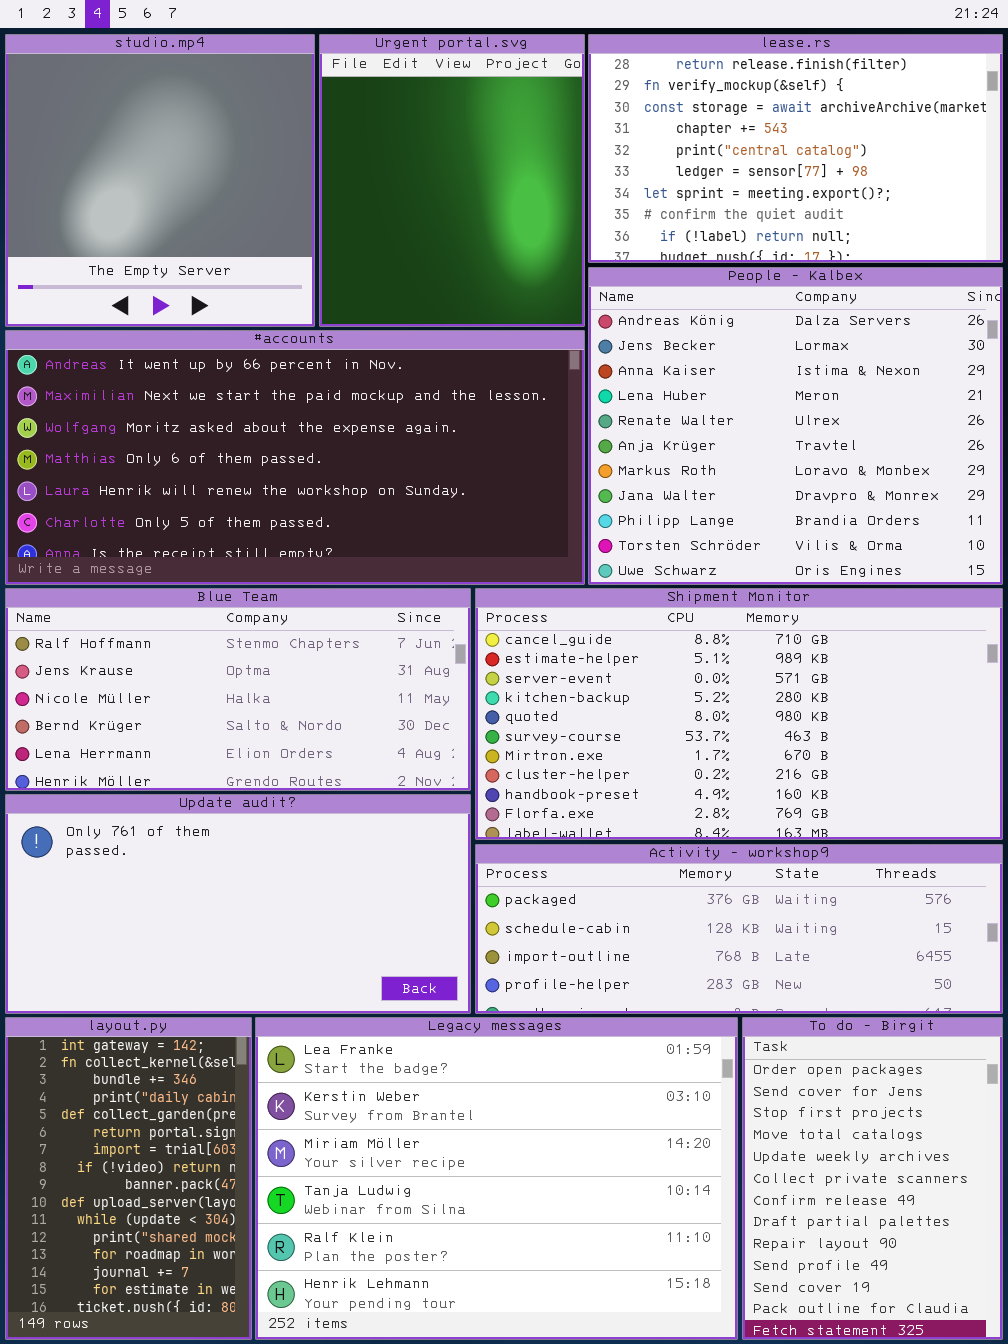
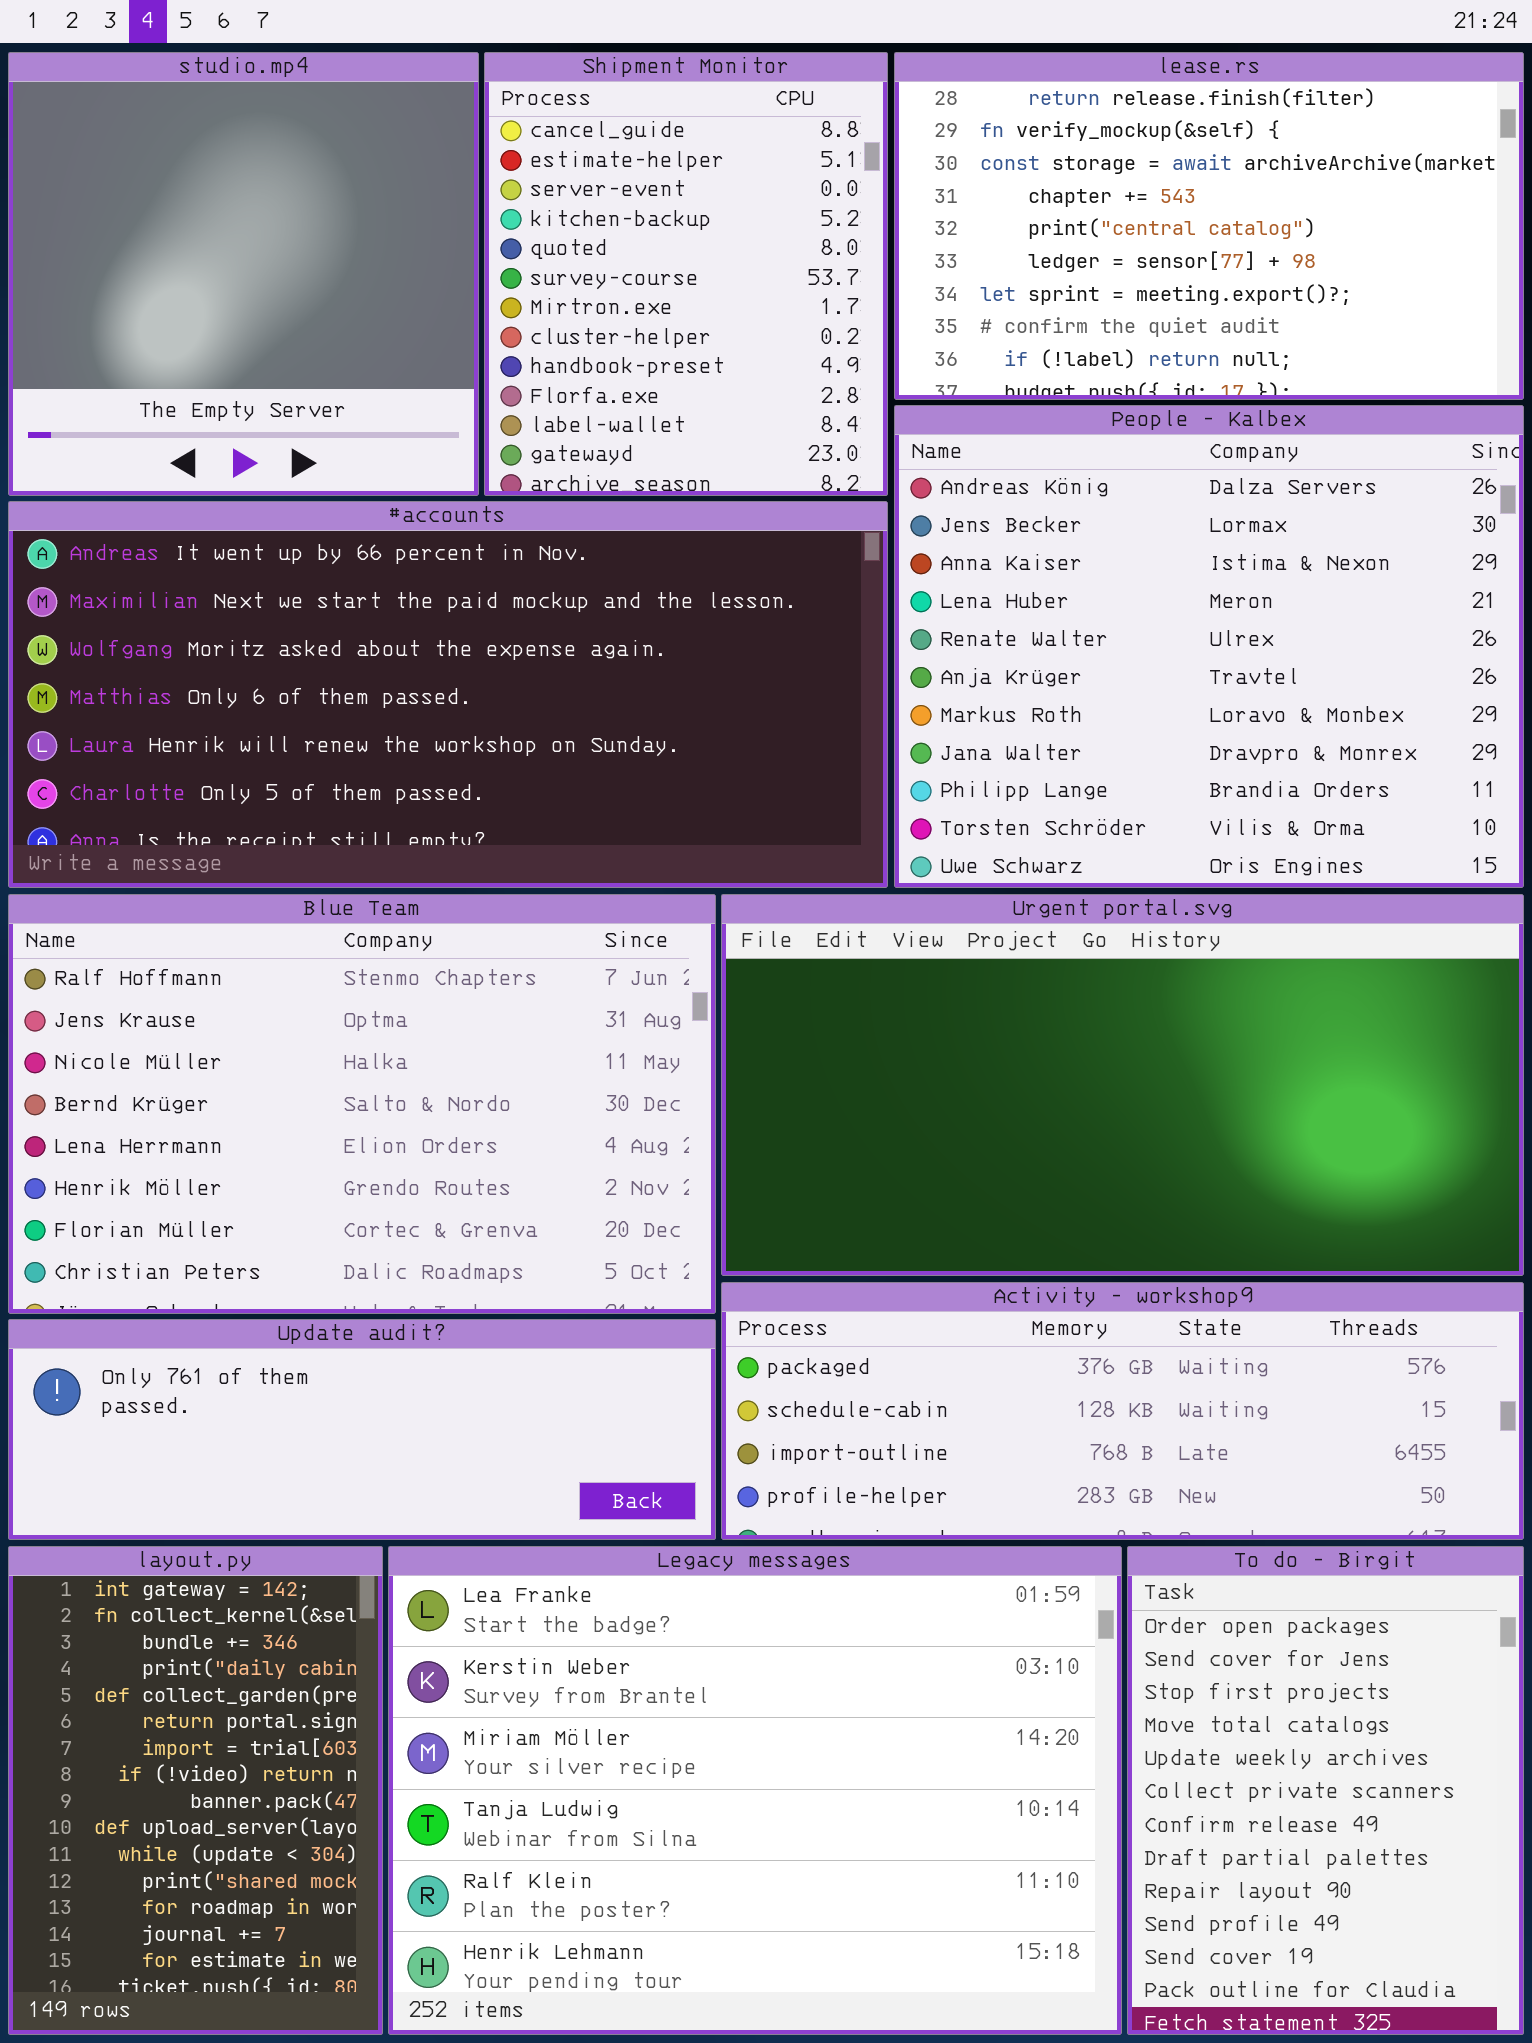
Urgent portal.svg: [319,34,585,327] -> [721,894,1524,1276], moved, resized
Blue Team: [5,588,471,791] -> [8,894,716,1314], resized
Shipment Monitor: [475,588,1003,840] -> [484,52,888,496], moved, resized
Update audit?: [5,794,471,1014] -> [8,1319,716,1540], resized

